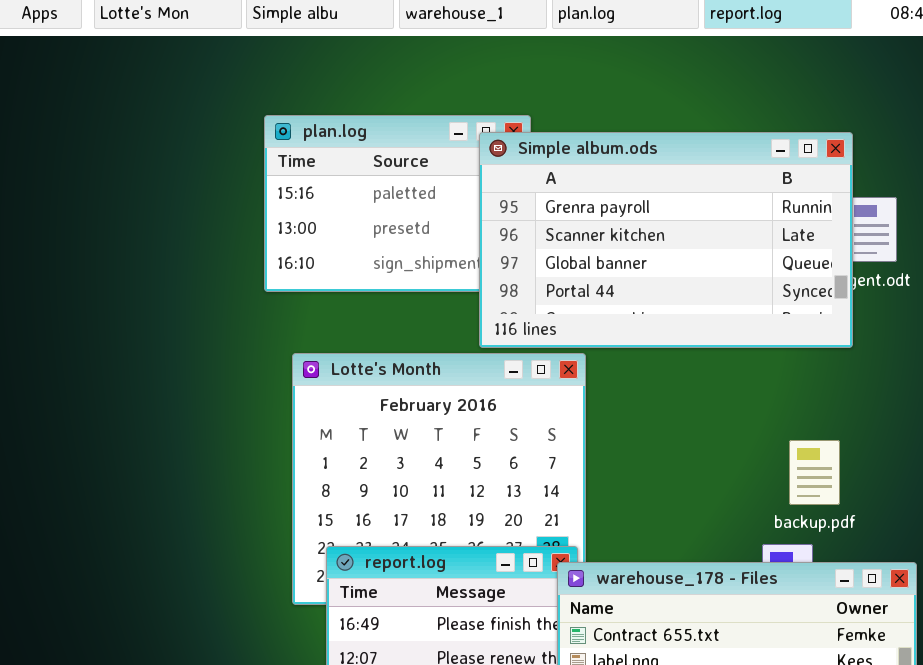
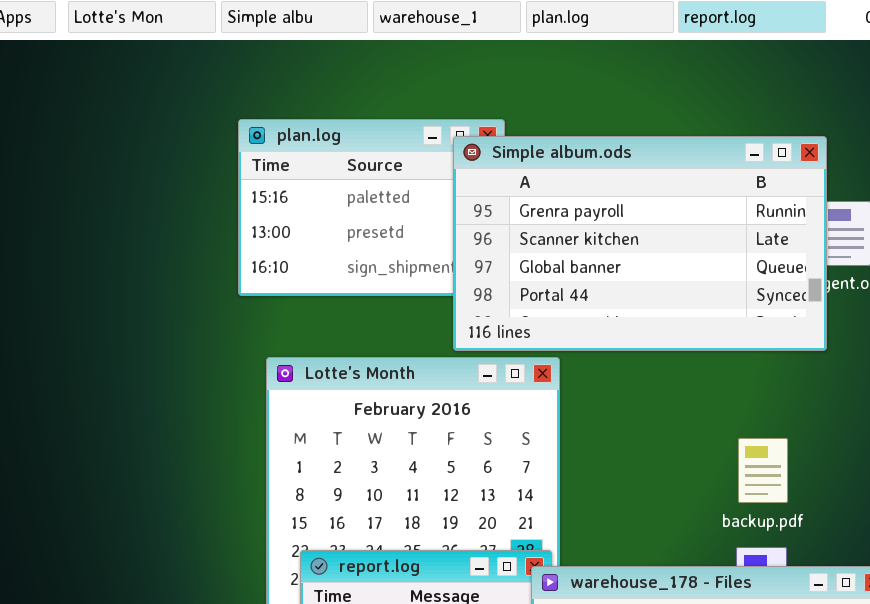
backup.pdf: [789,440,840,505] -> [738,438,788,503], moved

